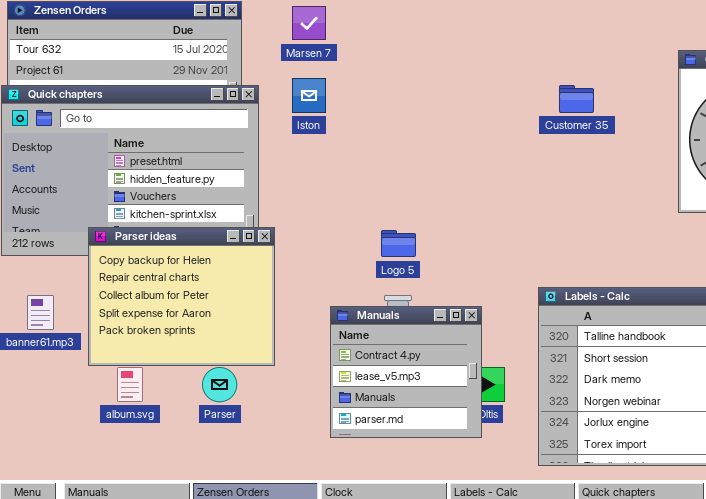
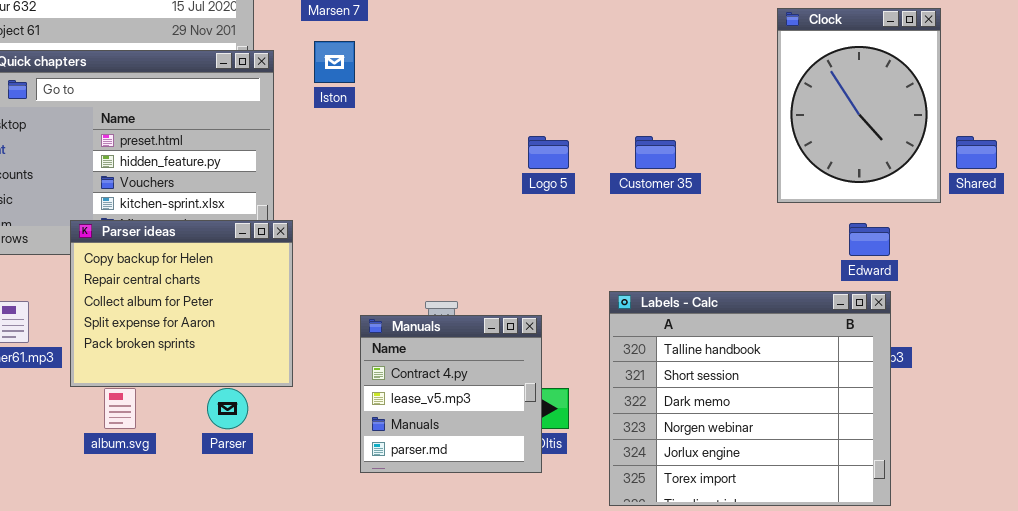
Customer 35: [559,85,594,113] -> [635,136,676,169], moved
Logo 5: [381,230,416,257] -> [528,136,569,169], moved

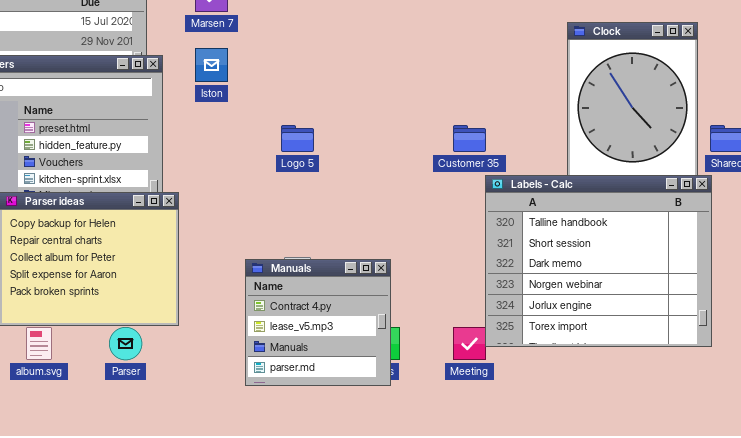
Logo 5: [528,136,569,169] -> [281,125,314,152], moved
Labels - Calc: [609,291,891,506] -> [485,175,712,347], moved
Manuals: [360,315,542,473] -> [245,259,391,386], moved

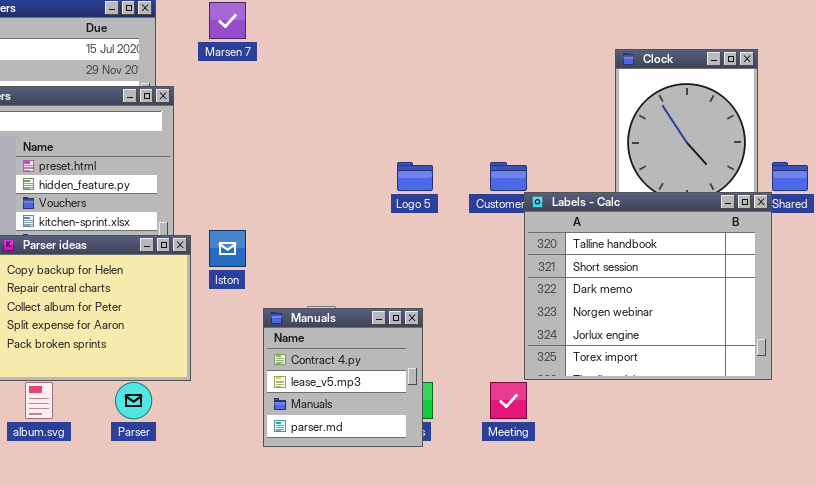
Iston: [195,48,228,82] -> [209,230,246,267], moved
Logo 5: [281,125,314,152] -> [397,162,433,191], moved
Labels - Calc: [485,175,712,347] -> [524,192,772,380], moved

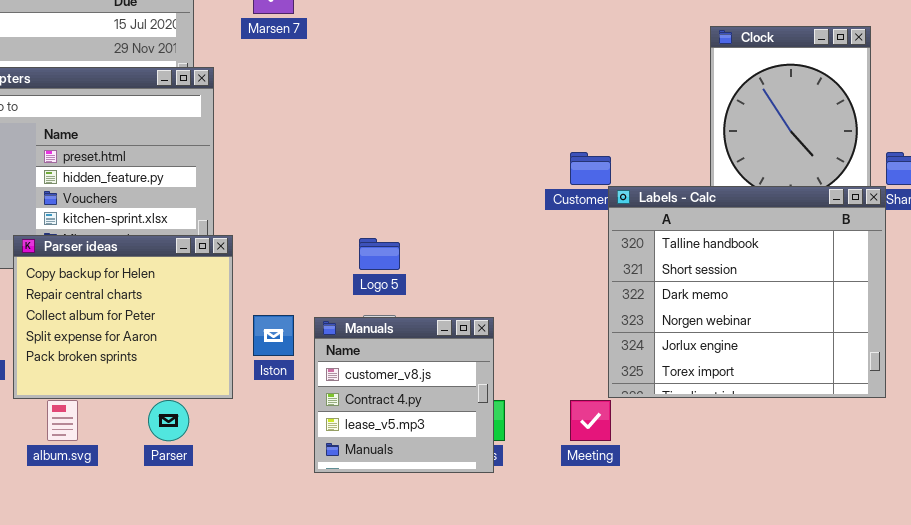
Logo 5: [397,162,433,191] -> [359,238,400,270], moved
Iston: [209,230,246,267] -> [253,315,294,356], moved
Manuals: [263,308,423,447] -> [314,317,494,473], scrolled up 1 row

